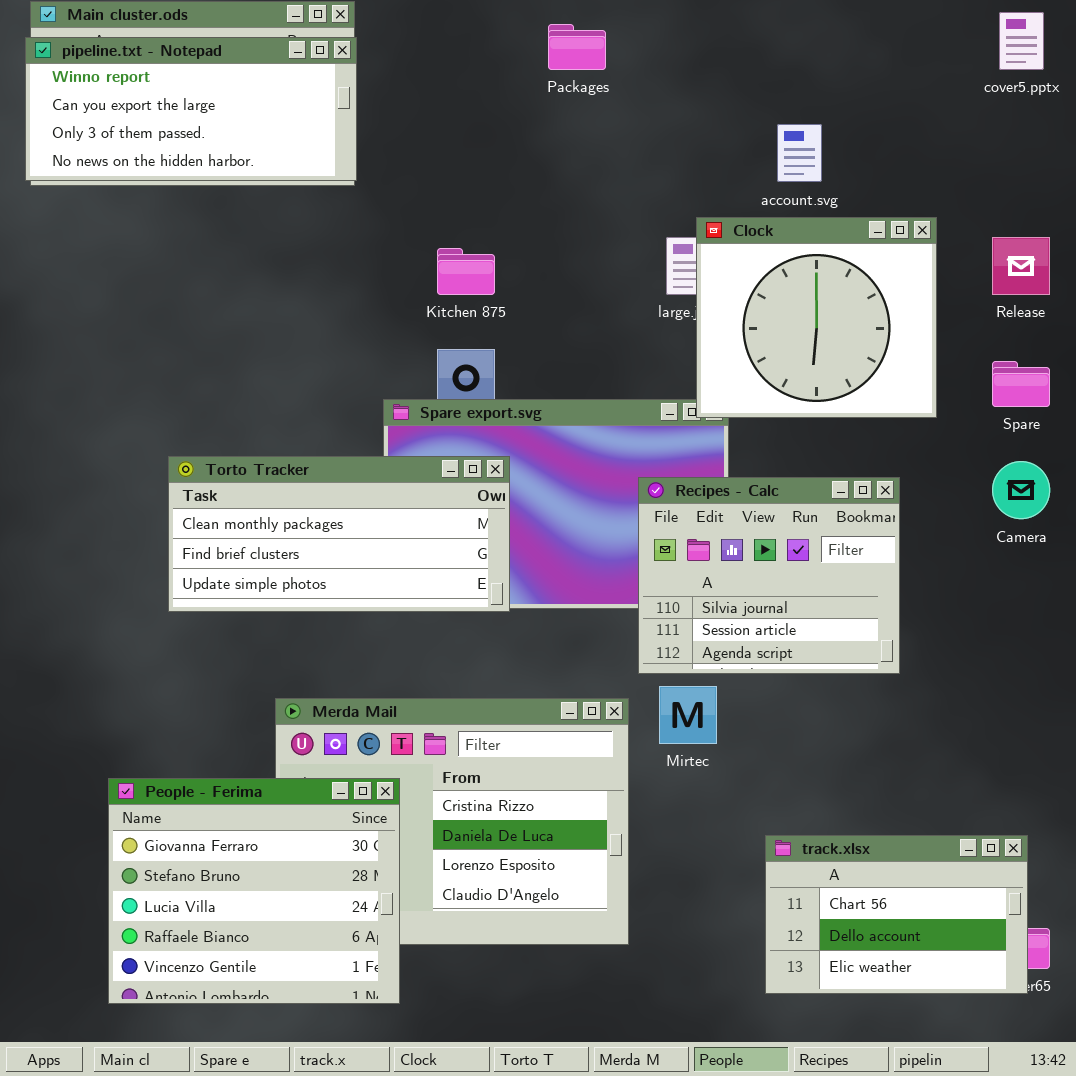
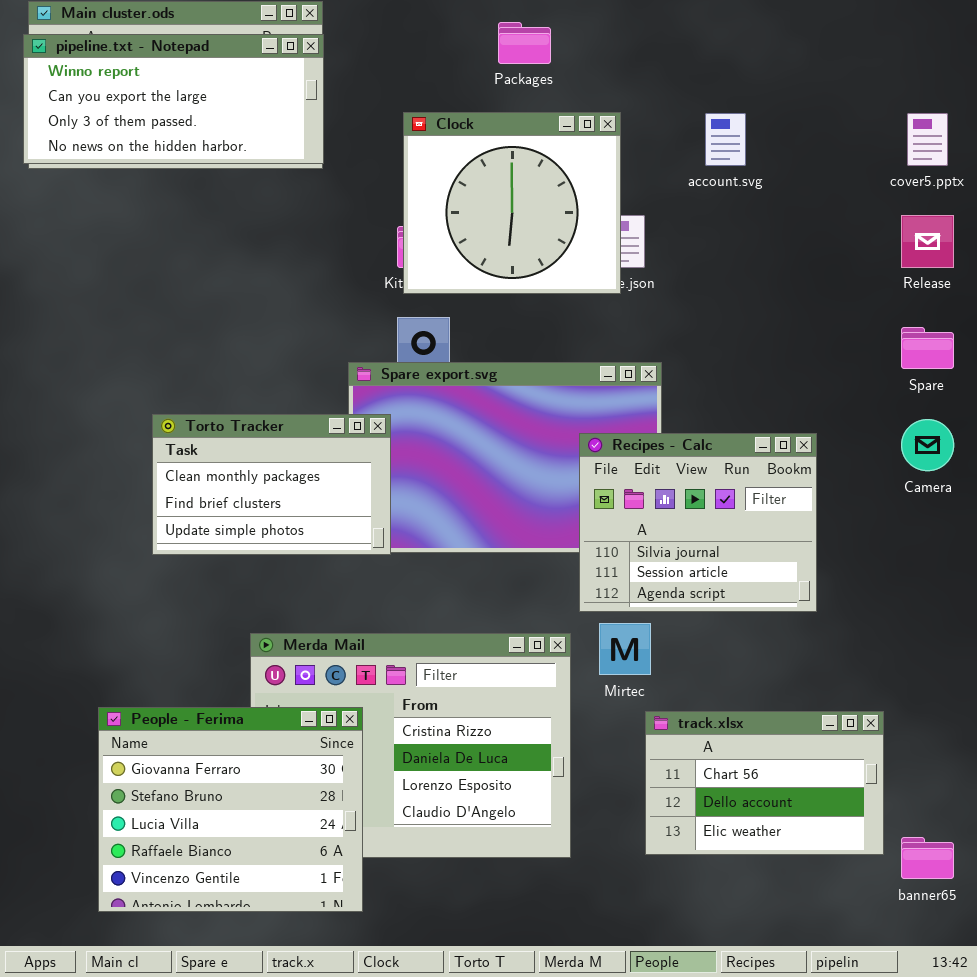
cover5.pptx: [999,12,1044,70] -> [907,113,948,166], moved
Clock: [696,217,937,418] -> [403,112,621,294], moved
Torto Tracker: [168,456,510,612] -> [152,414,391,555], resized
track.xlsx: [765,835,1028,994] -> [645,711,884,855], moved

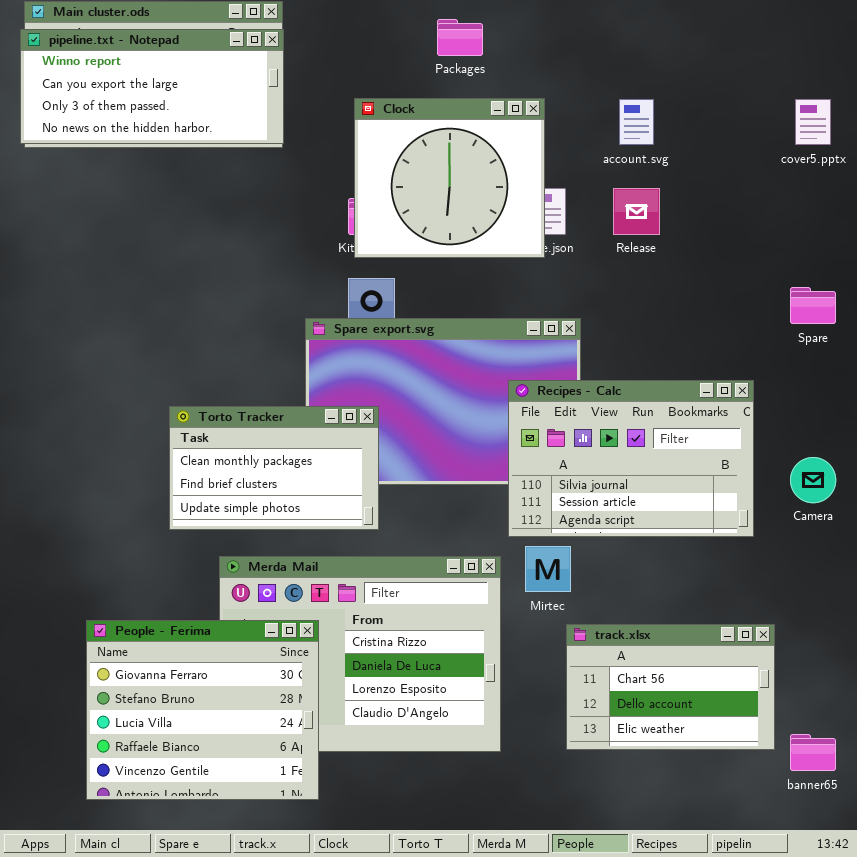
Release: [901,215,954,268] -> [613,188,660,235], moved
Torto Tracker: [152,414,391,555] -> [169,406,379,530], moved
Camera: [901,419,954,471] -> [790,457,836,503], moved
Recipes - Calc: [579,433,817,612] -> [508,380,754,537], resized

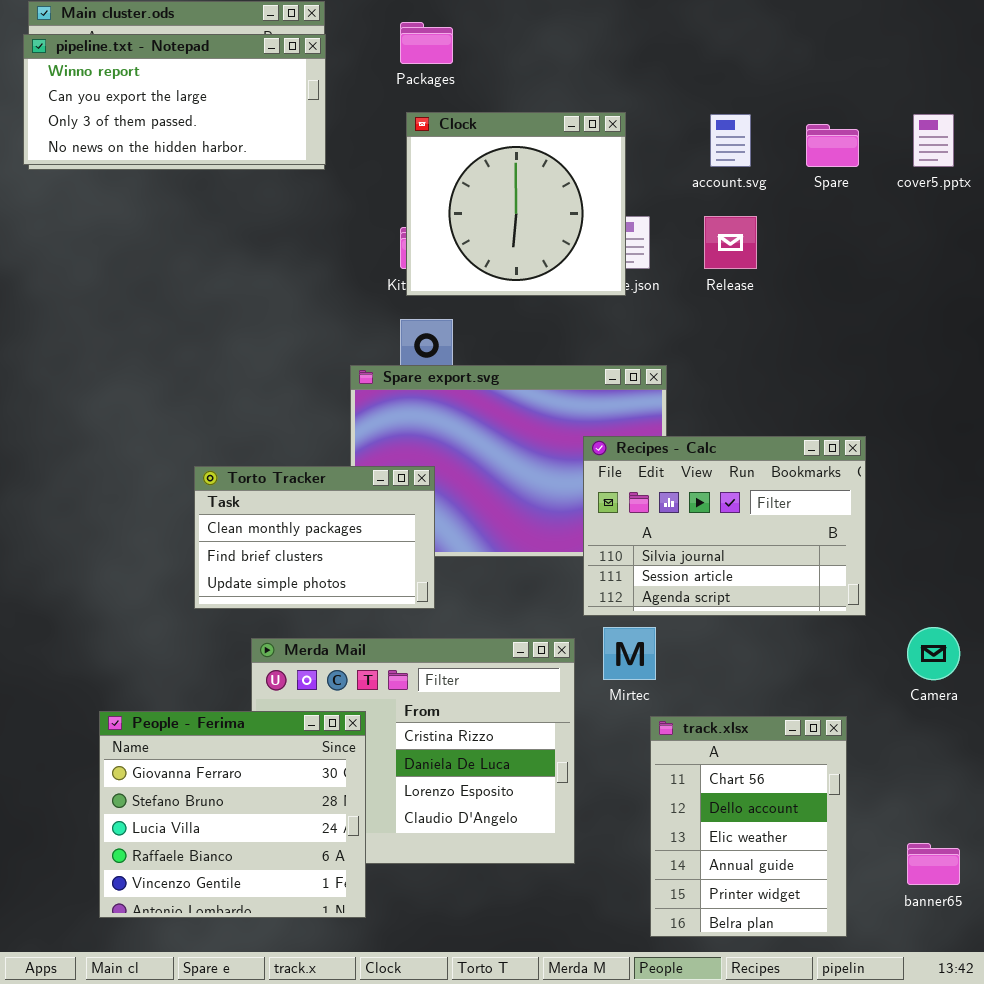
Packages: [437,19,483,56] -> [400,22,453,64], moved
Spare: [790,287,836,324] -> [806,124,859,167], moved
Camera: [790,457,836,503] -> [907,627,960,680], moved
track.xlsx: [566,624,775,750] -> [650,716,847,937], resized

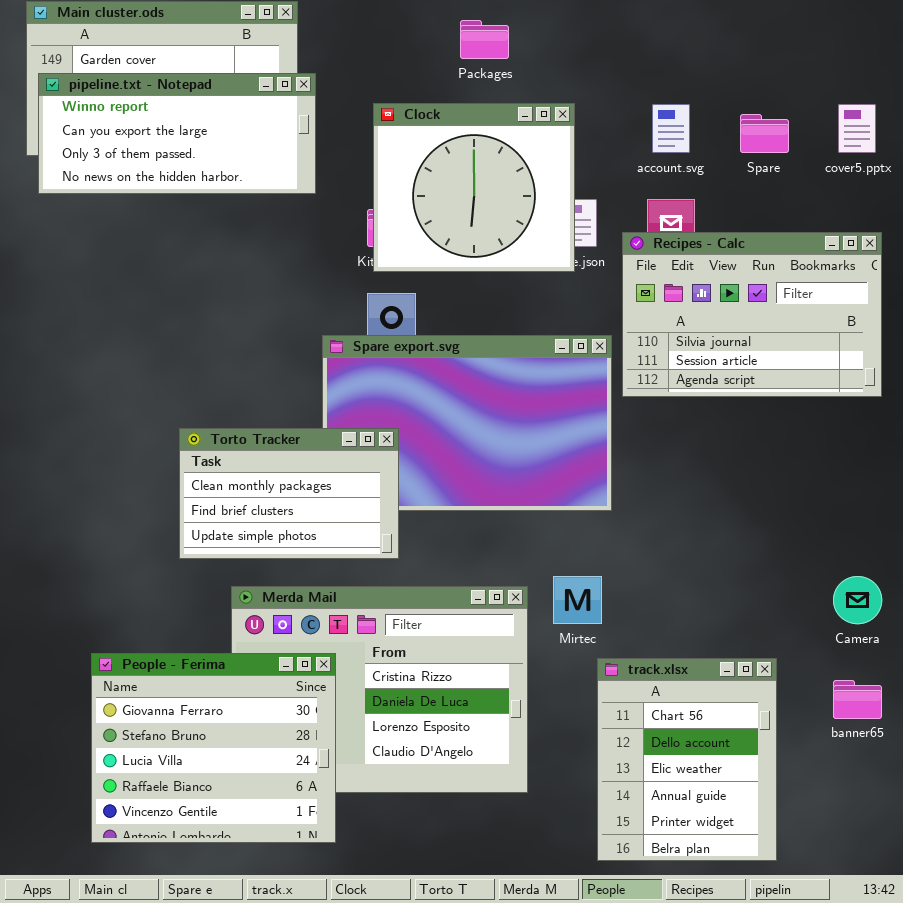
Packages: [400,22,453,64] -> [460,20,509,59], moved
pipeline.txt - Notepad: [23,34,326,165] -> [38,73,316,194], moved
Recipes - Calc: [583,436,866,616] -> [622,232,882,397], moved
banner65: [907,843,960,885] -> [833,680,882,719], moved

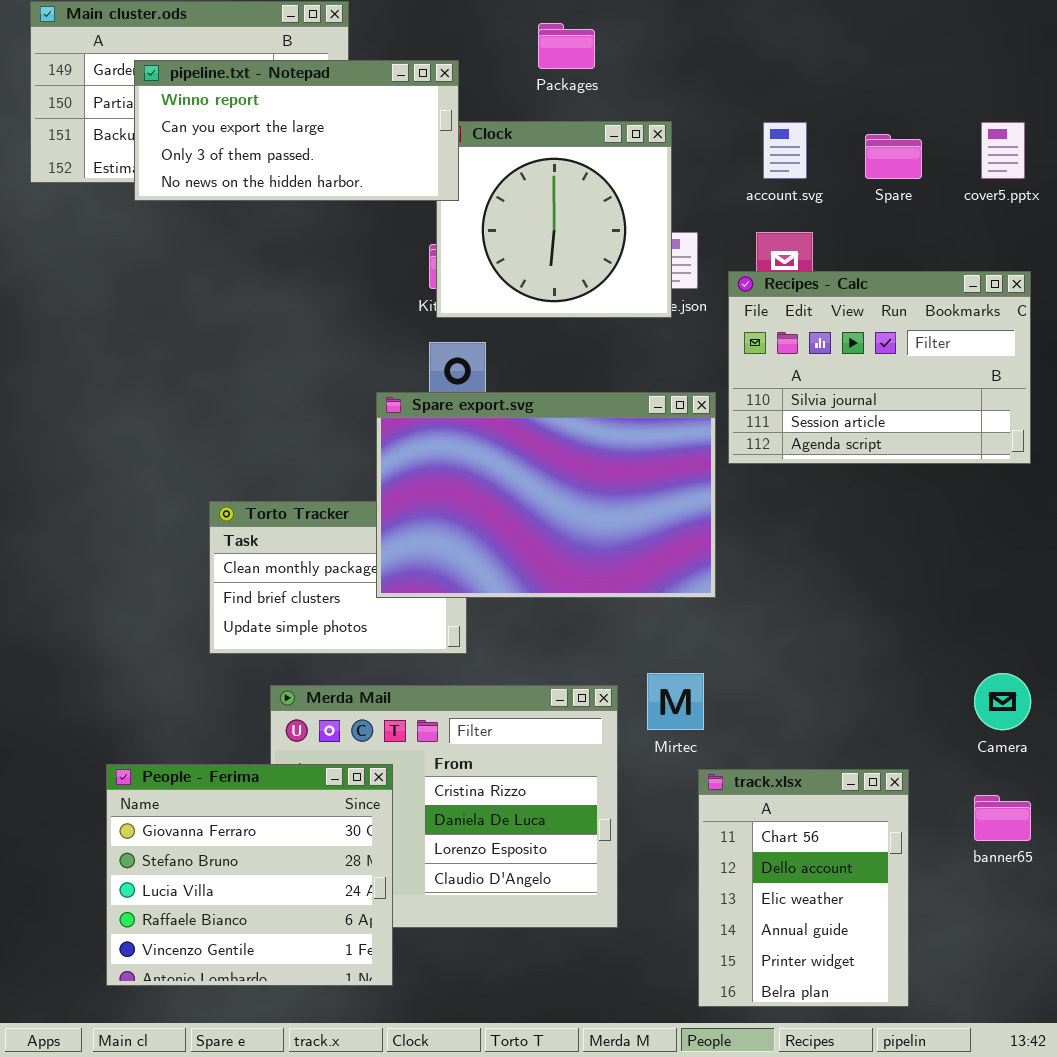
pipeline.txt - Notepad: [38,73,316,194] -> [134,60,459,201], moved
Spare export.svg: [322,335,612,511] -> [376,392,716,598], raised

